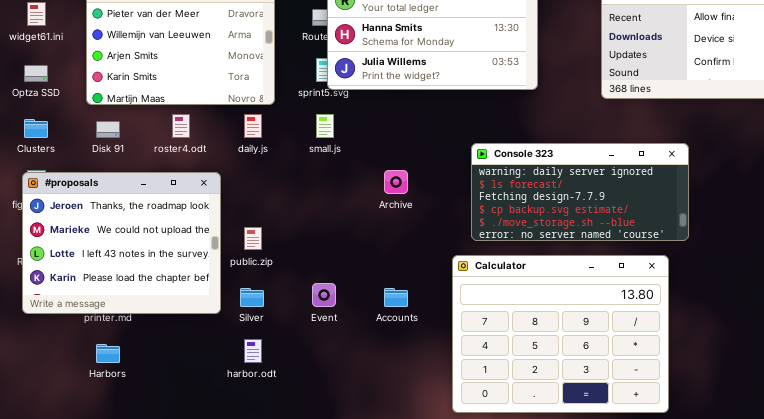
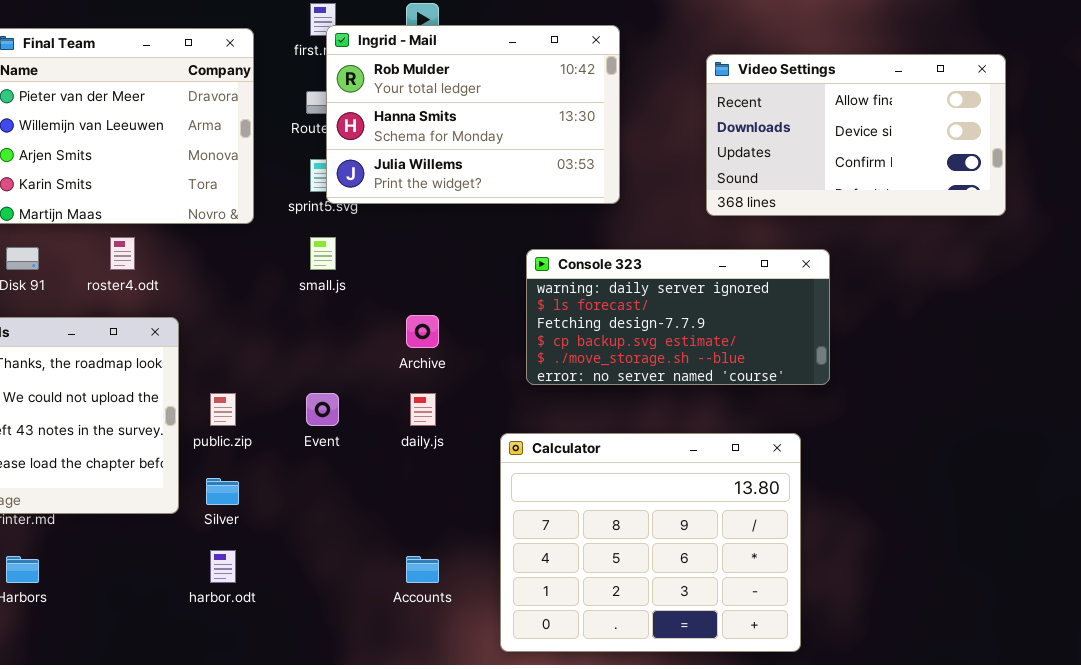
daily.js: [244,114,262,138] -> [410,393,436,426], moved
Console 323: [471,143,689,241] -> [526,249,830,385], moved
Event: [312,283,336,307] -> [306,393,339,426], moved
Accounts: [384,288,408,307] -> [406,556,439,583], moved

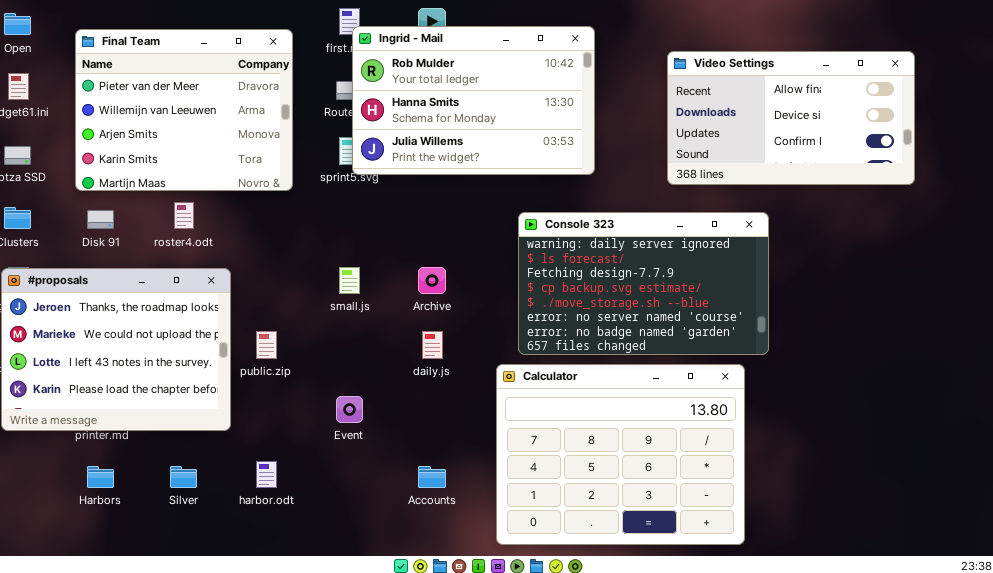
small.js: [310,237,336,270] -> [339,267,360,294], moved
Console 323: [526,249,830,385] -> [518,212,769,355], resized
Event: [306,393,339,426] -> [336,396,363,423], moved
Silver: [206,478,239,505] -> [170,466,197,488], moved

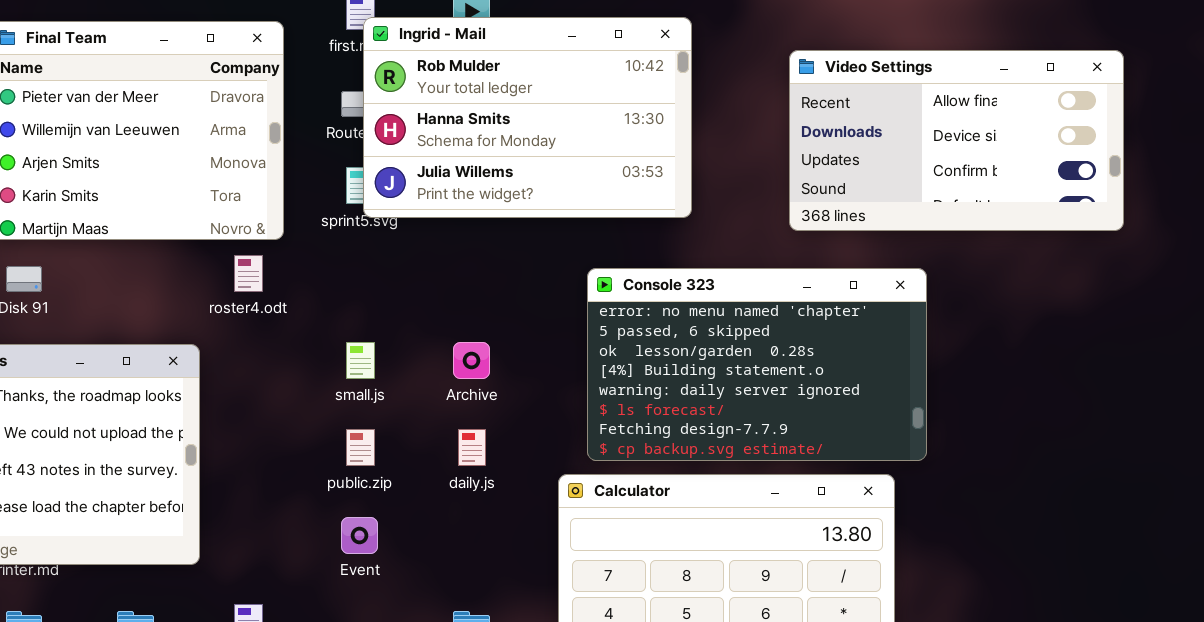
roster4.odt: [174,202,194,229] -> [234,255,263,292], moved
Console 323: [518,212,769,355] -> [587,268,927,461], scrolled up 4 rows
public.zip: [256,331,277,359] -> [346,429,375,466], moved

